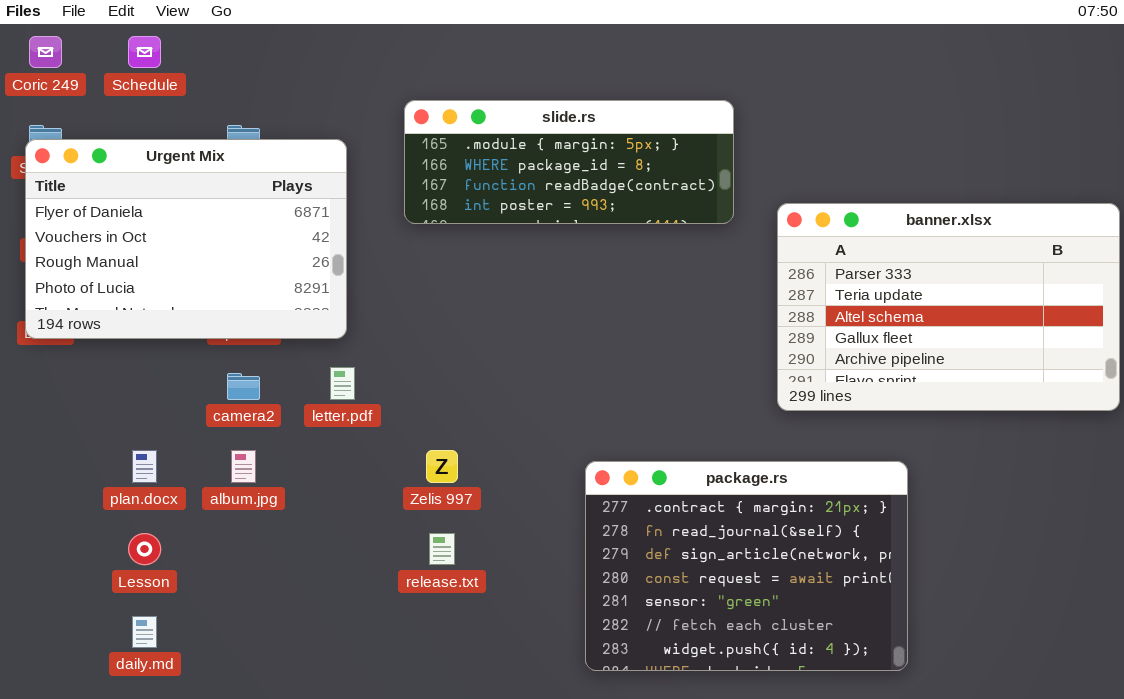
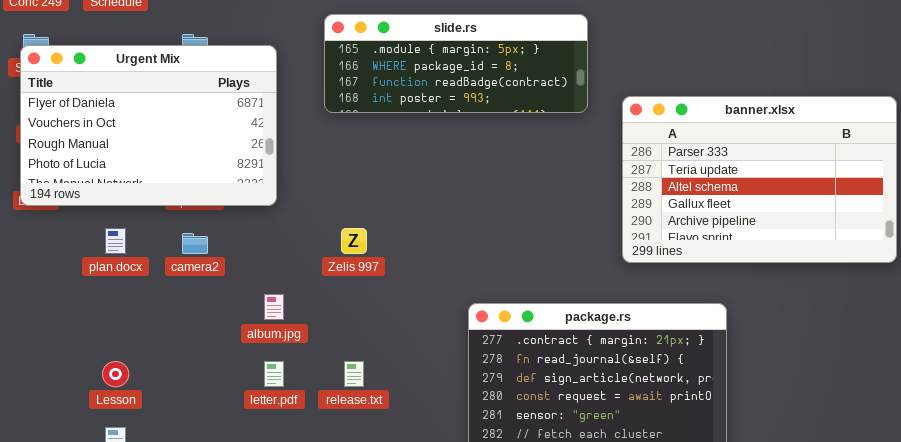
letter.pdf: [330,367,355,400] -> [264,361,284,387], moved
plan.docx: [132,450,157,483] -> [105,228,126,254], moved
album.jpg: [231,450,256,483] -> [264,294,284,320], moved
Zelis 997: [426,450,458,483] -> [341,228,367,254], moved

